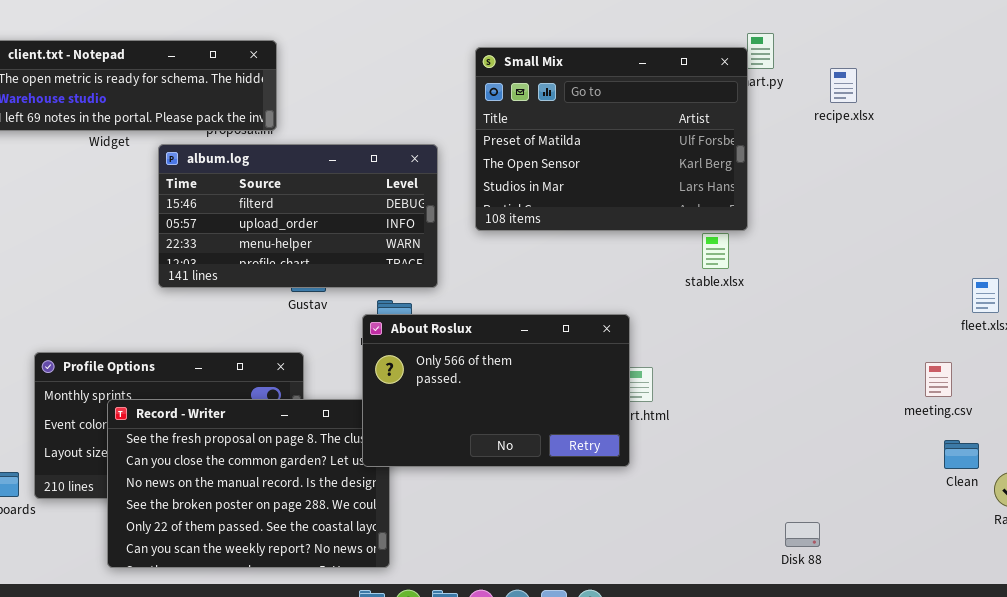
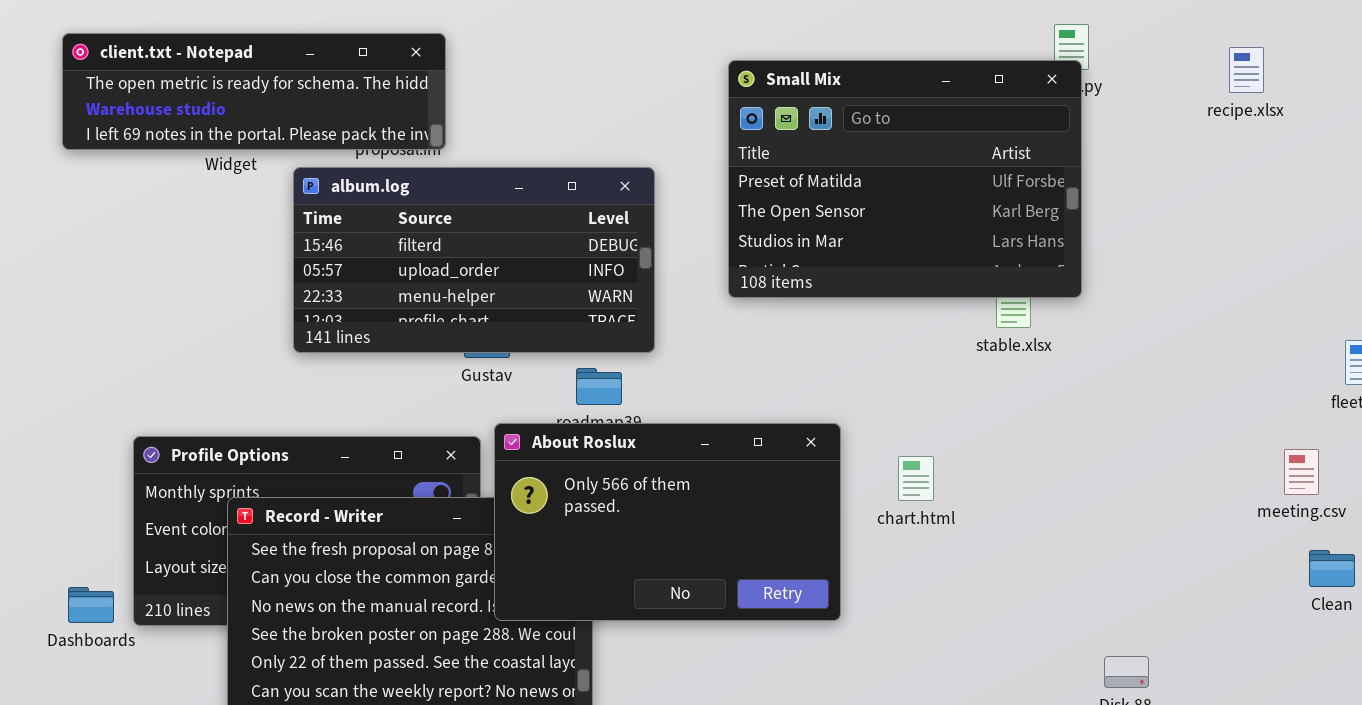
Small Mix: [475,47,748,231] -> [728,60,1082,298], moved
recipe.xlsx: [830,68,857,103] -> [1229,47,1264,93], moved
About Roslux: [362,314,630,467] -> [494,423,841,621], moved

